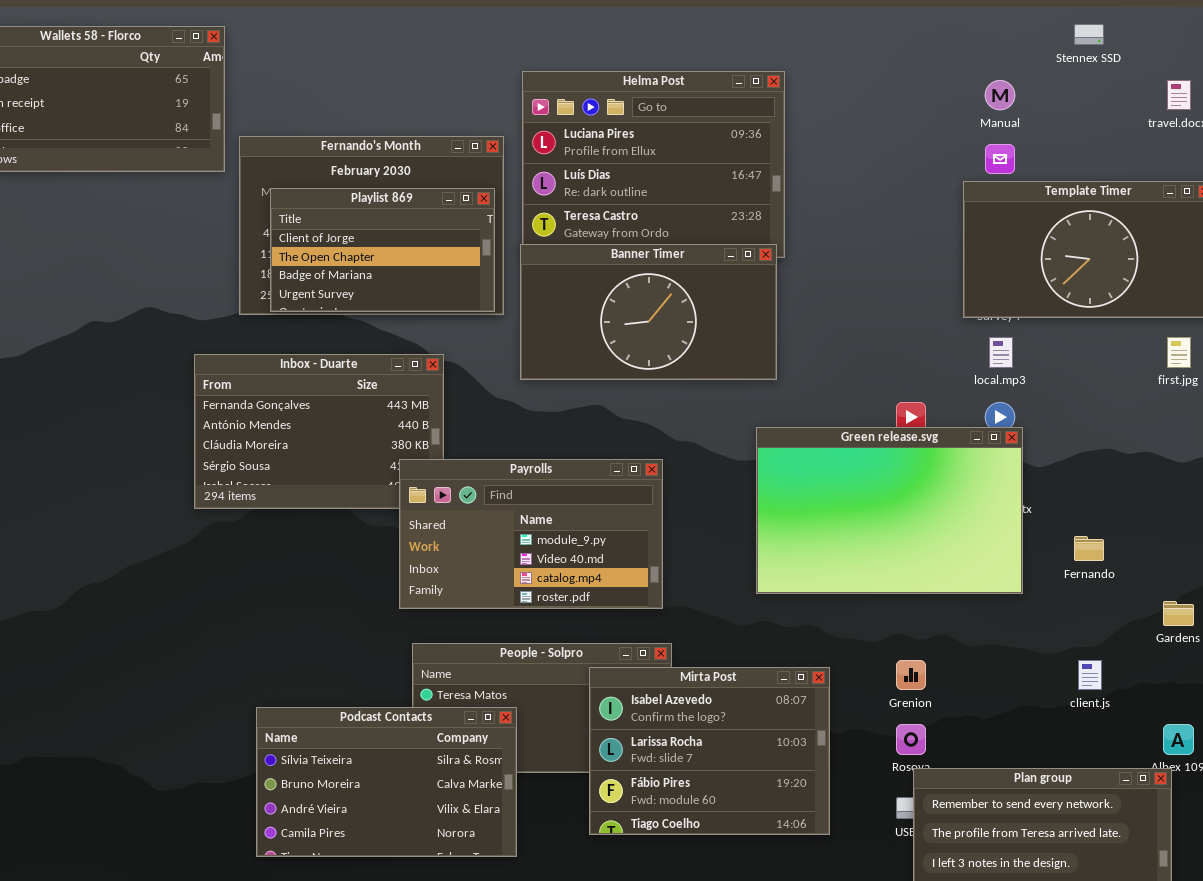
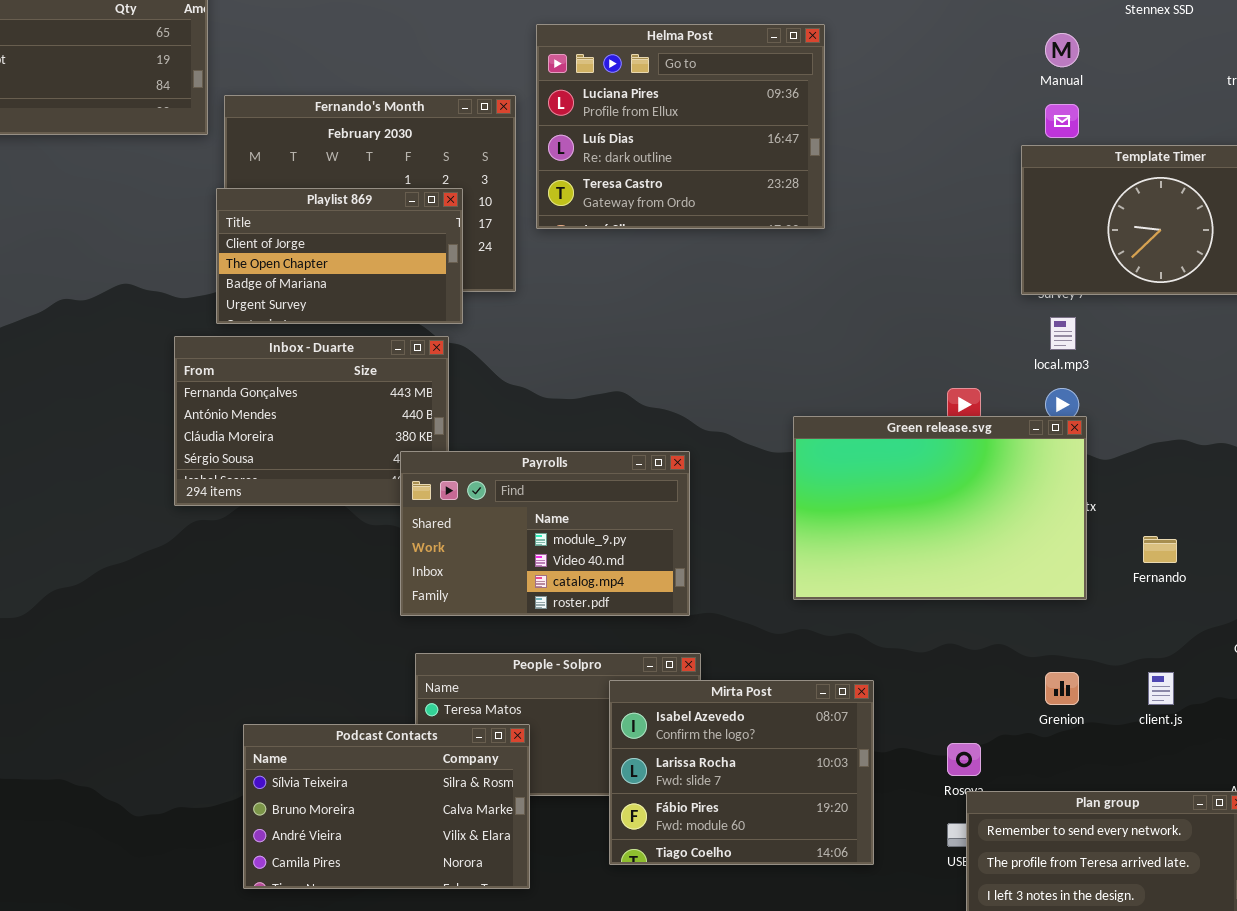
Playlist 869: [270,188,495,312] -> [216,188,463,324], moved
Banner Timer: [520,244,777,380] -> none, closed
Grenion: [896,660,926,690] -> [1045,672,1079,705], moved

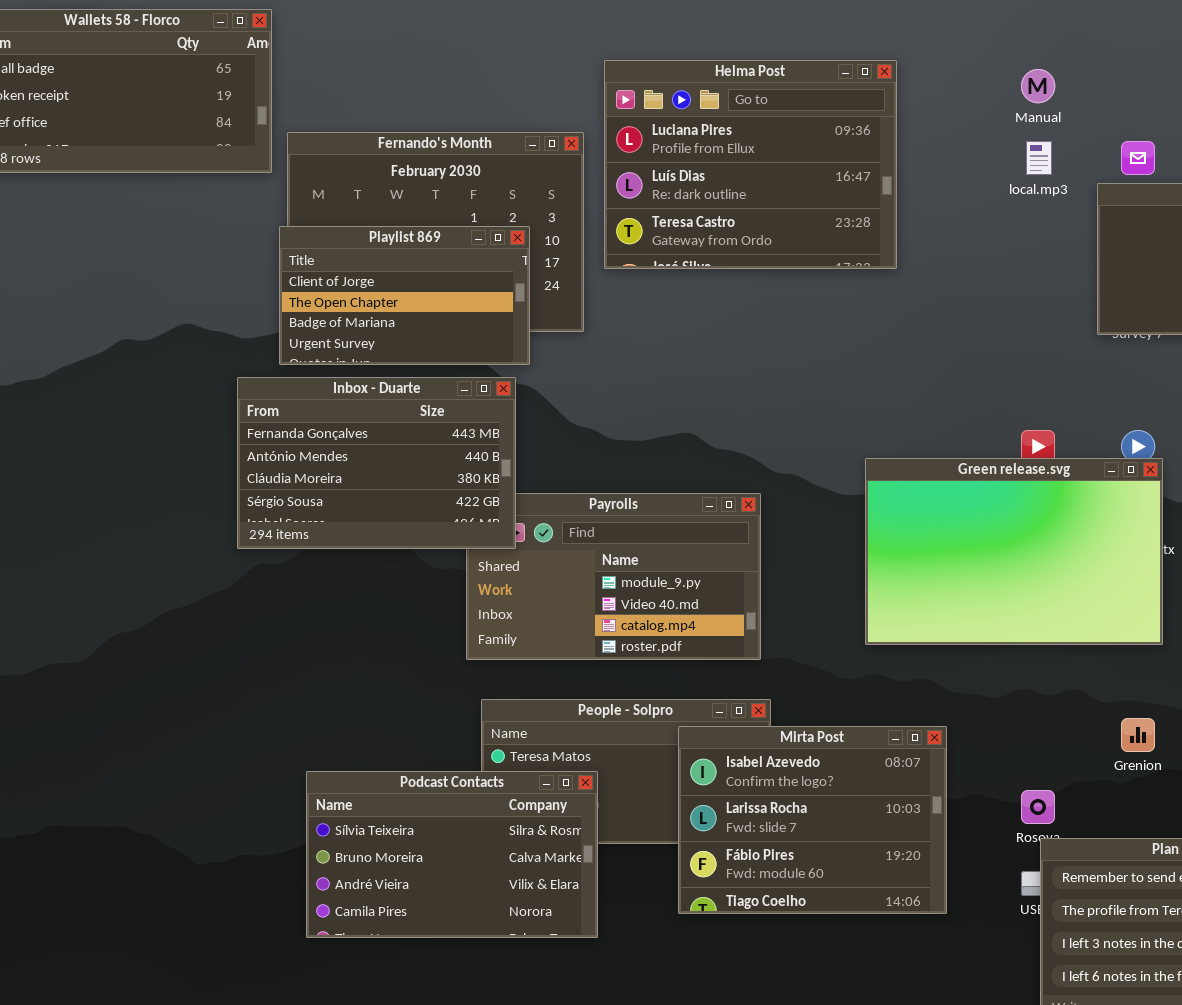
Manual: [1045,33,1079,67] -> [1021,69,1055,103], moved
local.mp3: [1050,317,1076,350] -> [1026,141,1052,175], moved
Inbox - Duarte: [174,336,449,506] -> [237,377,516,549], raised

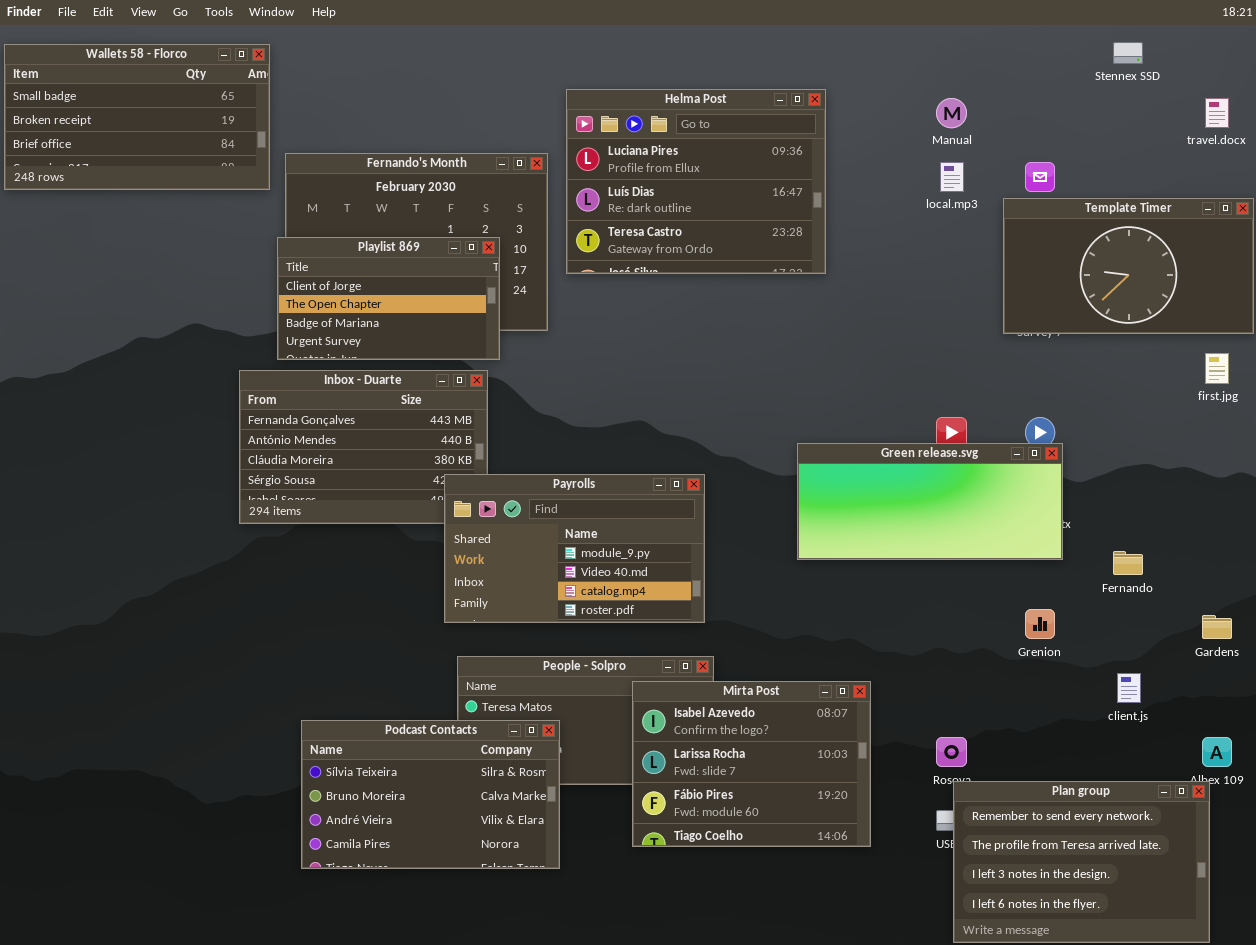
Green release.svg: [865,458,1163,645] -> [797,443,1063,560], resized
Payrolls: [466,493,761,660] -> [444,474,705,623], raised
Grenion: [1121,718,1155,752] -> [1025,609,1055,639], moved

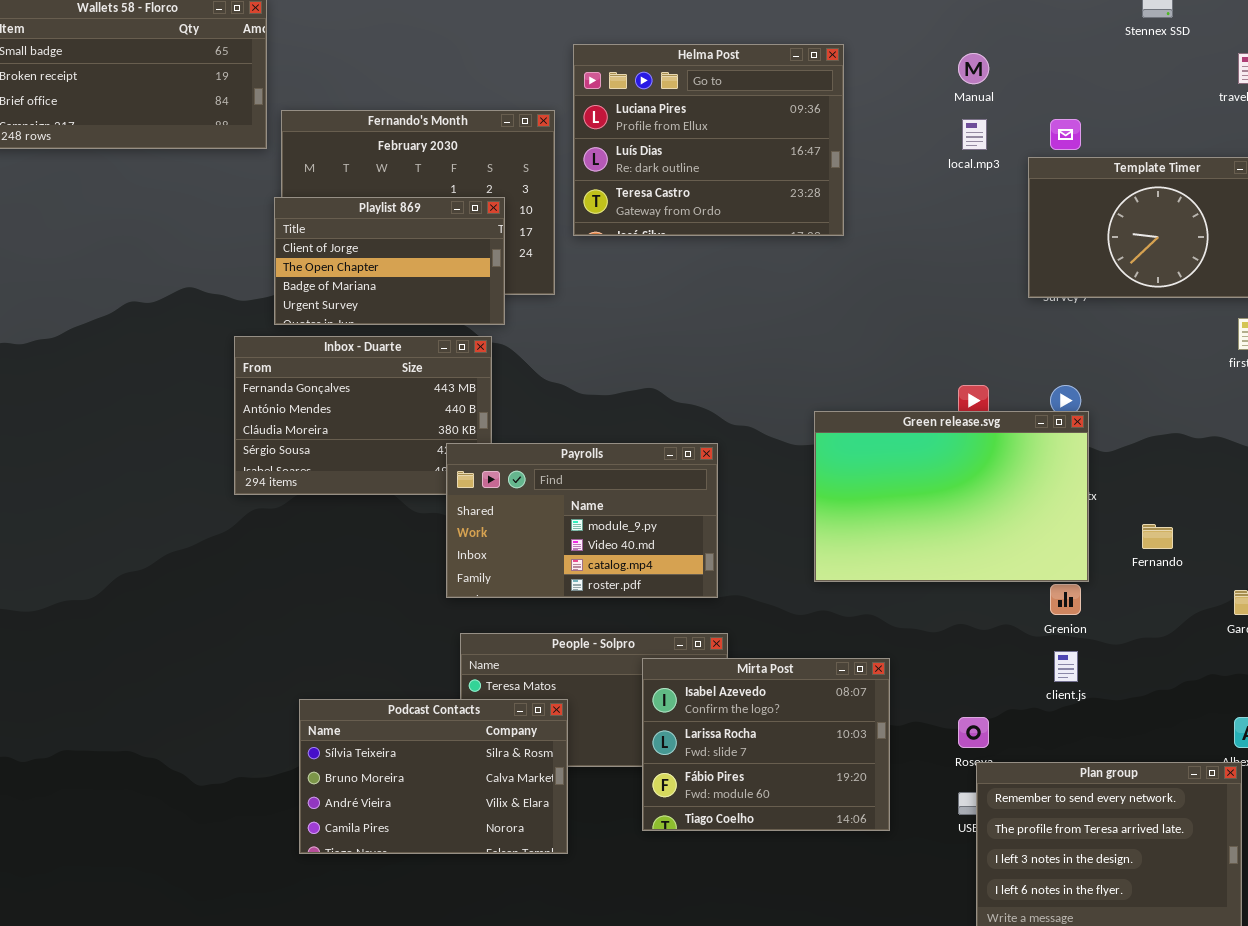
Green release.svg: [797,443,1063,560] -> [814,411,1089,582], resized
client.js: [1117,673,1141,703] -> [1054,651,1078,682], moved

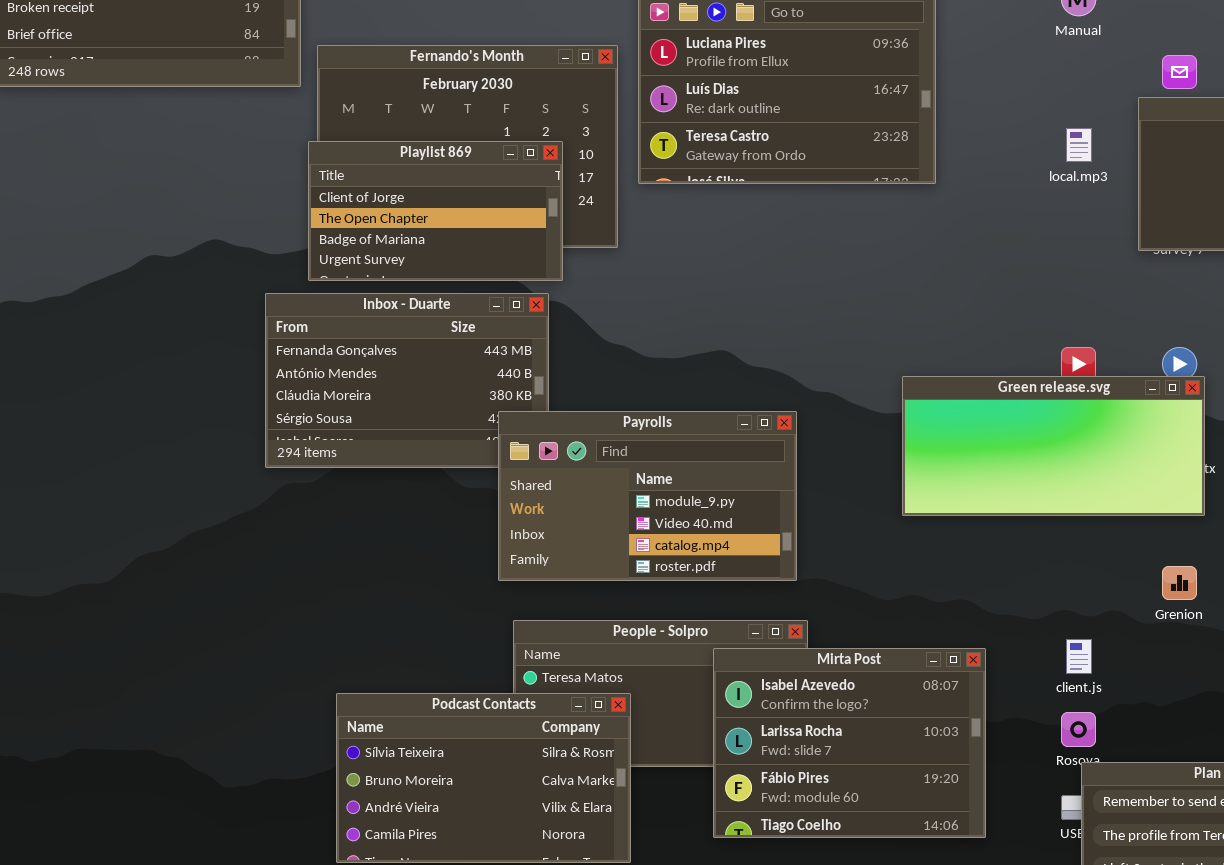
local.mp3: [962,119,987,150] -> [1066,128,1092,162], moved
Green release.svg: [814,411,1089,582] -> [902,376,1205,516], resized
client.js: [1054,651,1078,682] -> [1066,639,1092,674], moved

